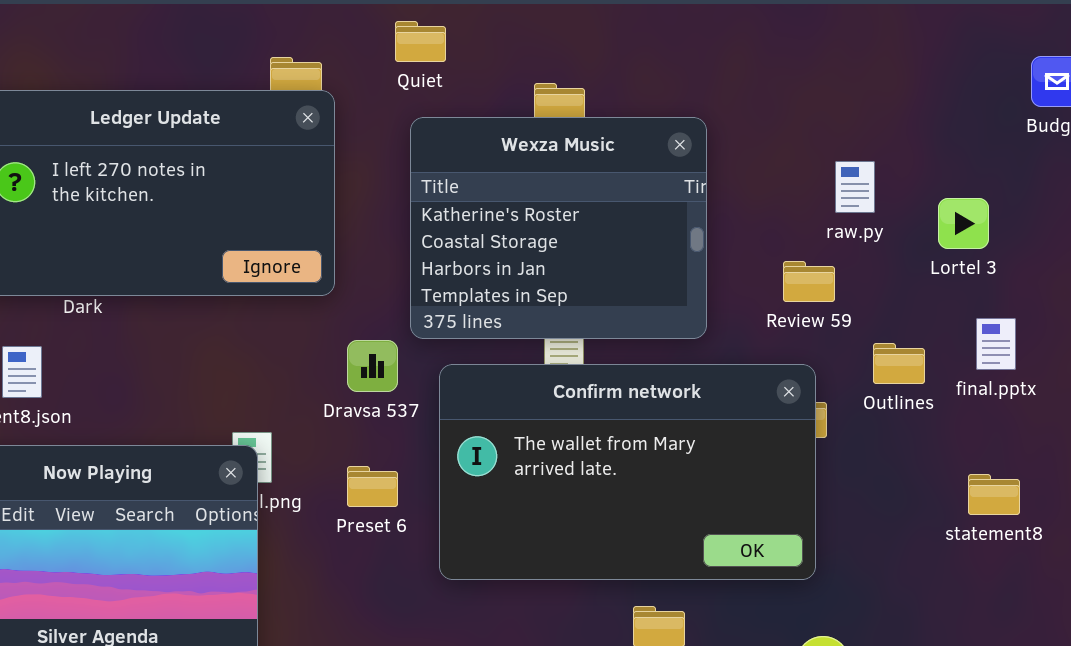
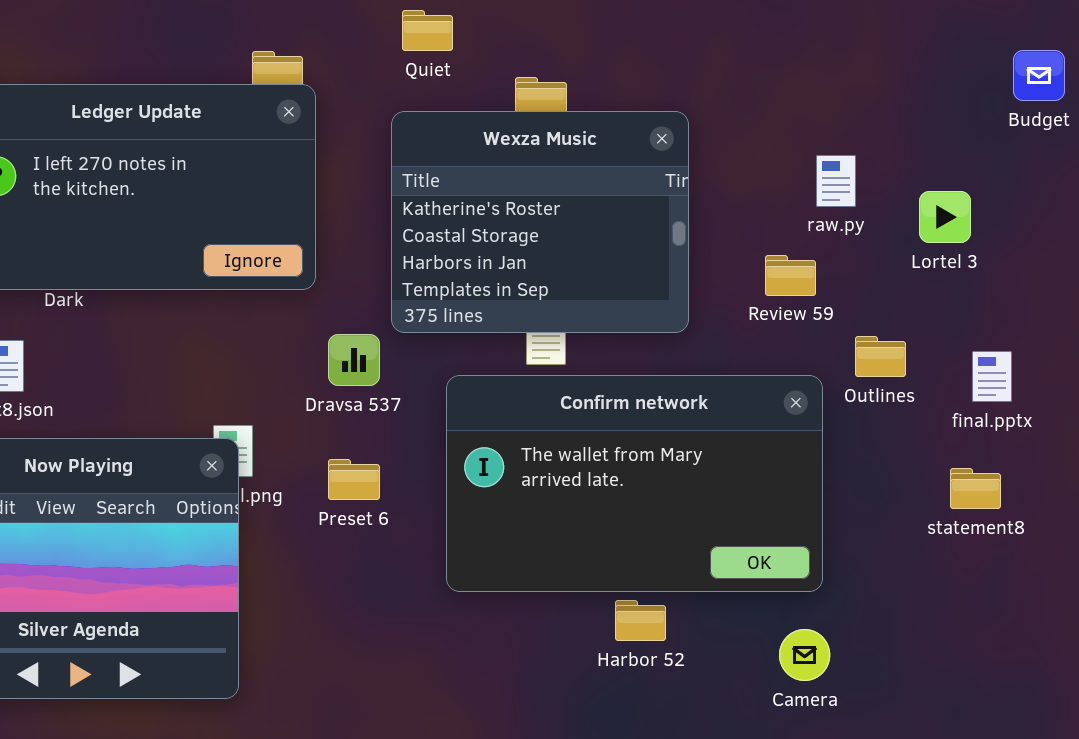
Quiet: [395,21,446,62] -> [402,10,453,51], moved
final.pptx: [976,318,1016,370] -> [972,351,1012,402], moved
Confirm network: [439,364,816,580] -> [446,375,823,592], moved

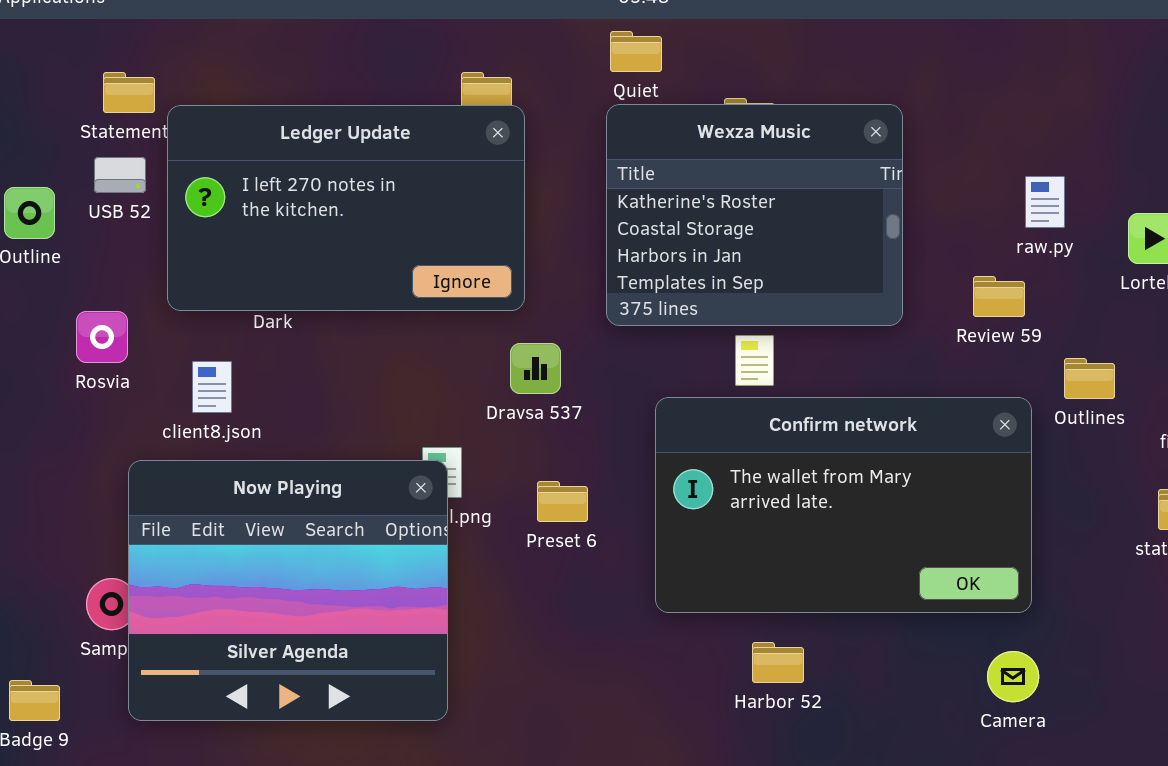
Wexza Music: [391,111,689,333] -> [606,104,903,326], moved
Dravsa 537: [328,334,380,386] -> [510,343,561,394], moved
Harbor 52: [615,600,666,641] -> [752,642,804,683], moved

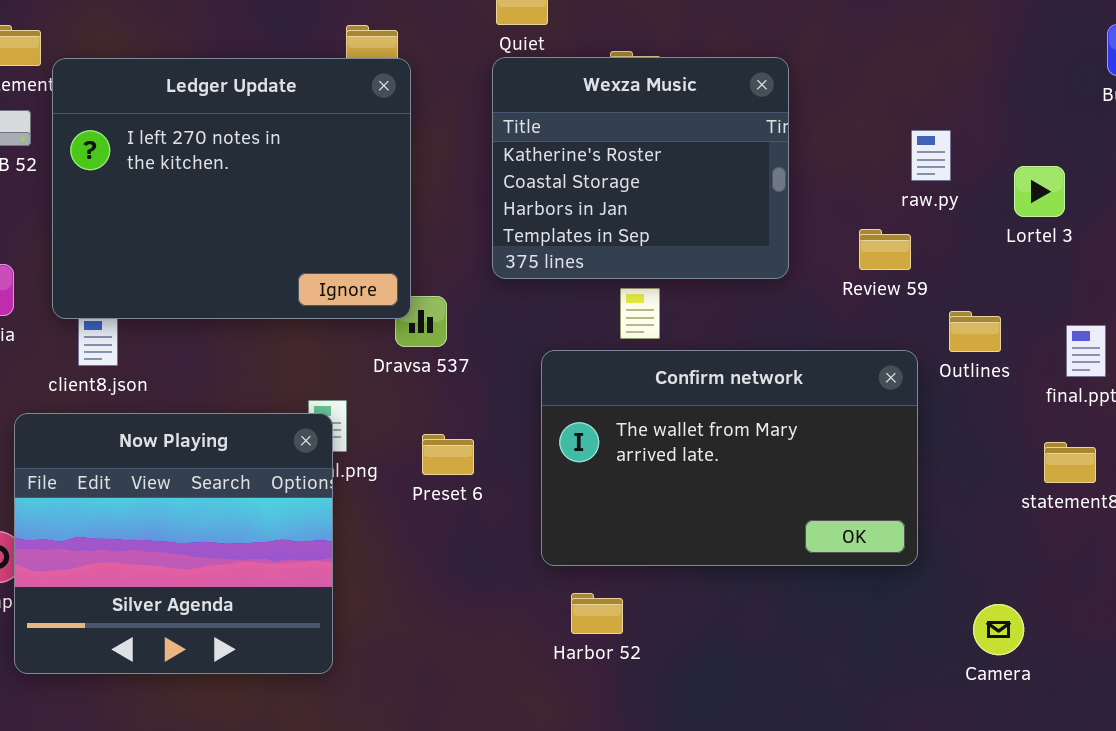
Ledger Update: [167,105,525,311] -> [52,58,411,319], resized
Harbor 52: [752,642,804,683] -> [571,593,623,634], moved
Camera: [987,651,1039,702] -> [973,604,1024,655], moved

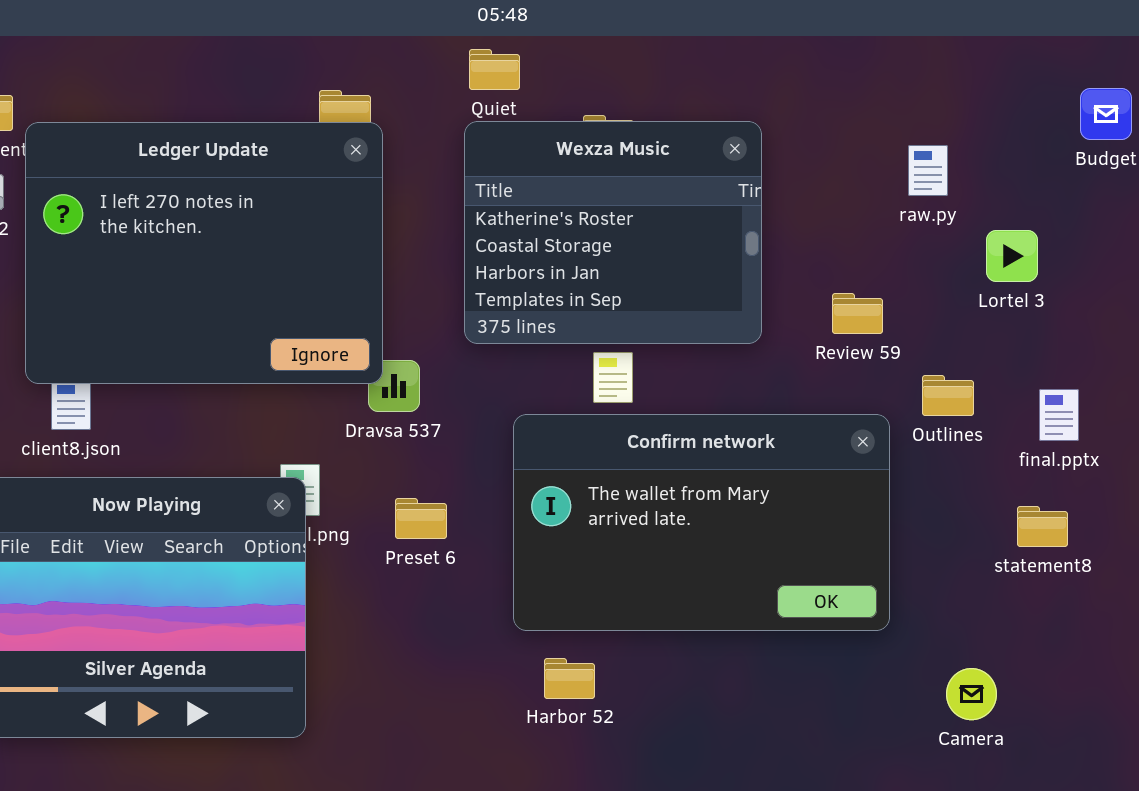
raw.py: [911,130,951,181] -> [908,145,948,196], moved

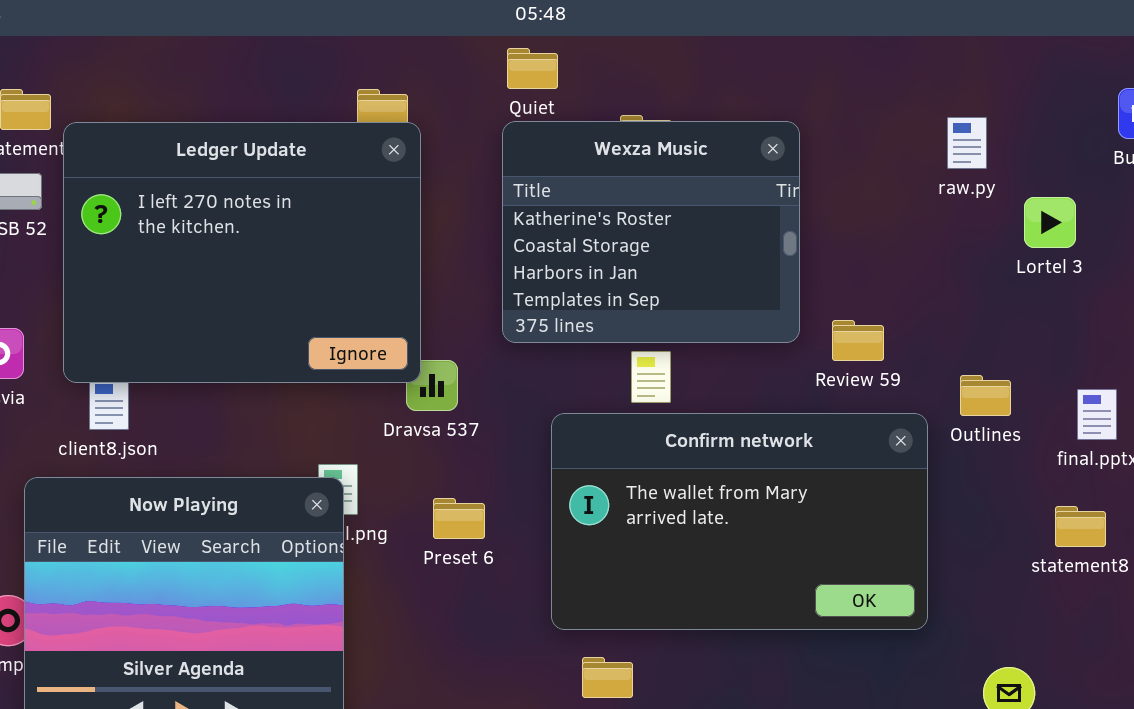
raw.py: [908,145,948,196] -> [947,117,987,169], moved
Lortel 3: [986,230,1038,282] -> [1024,197,1076,248], moved
Review 59: [832,293,883,334] -> [832,320,884,361], moved

